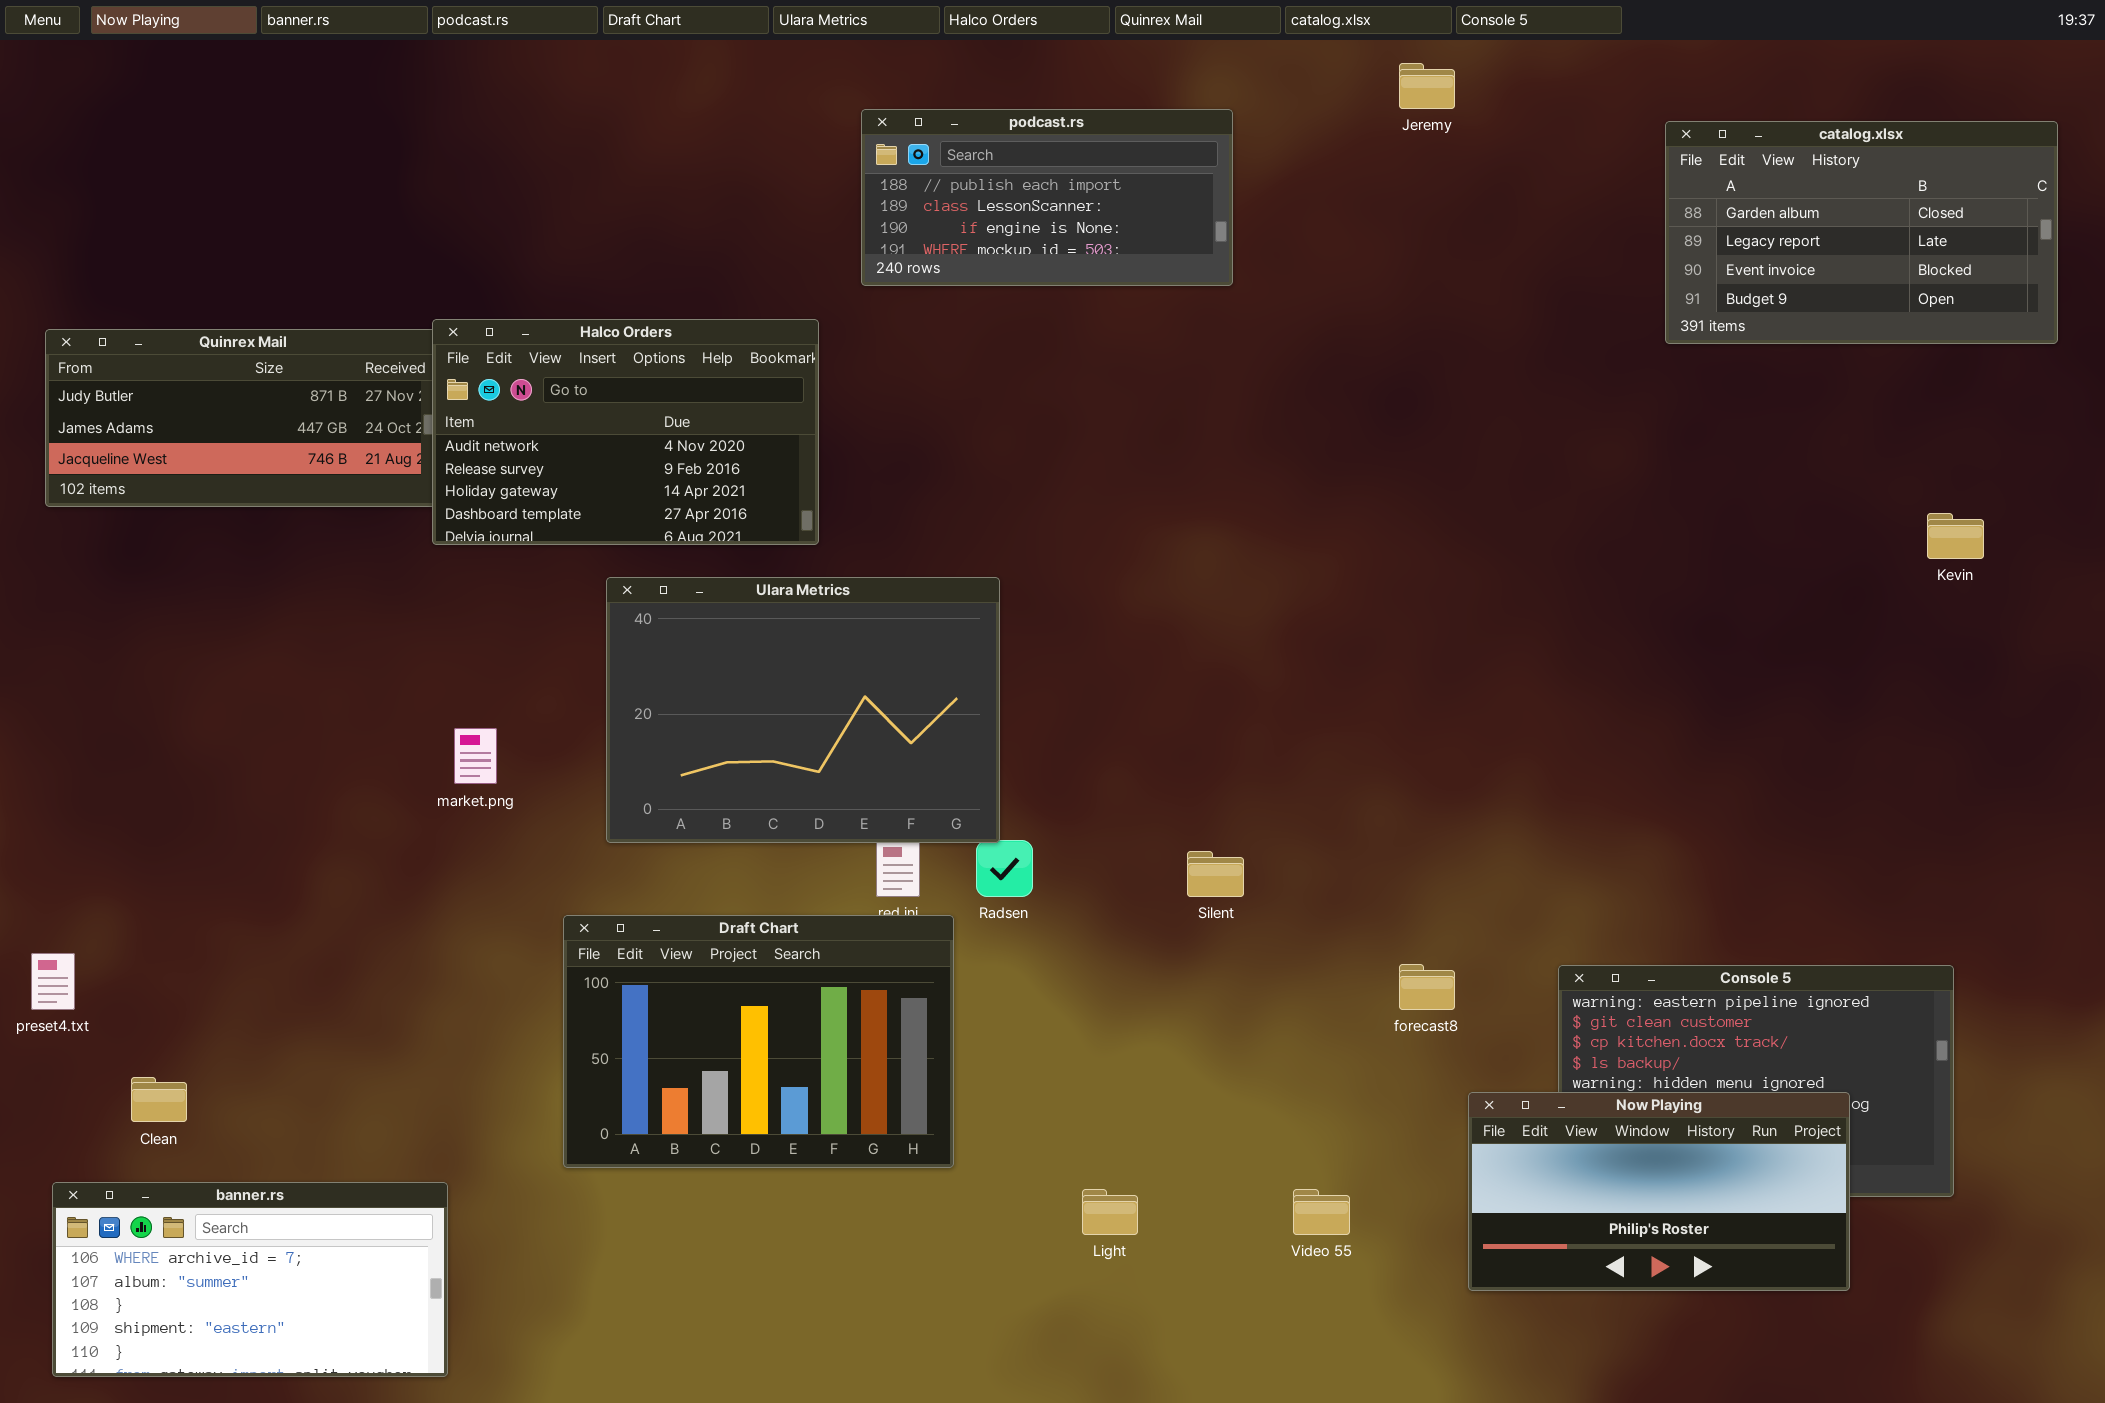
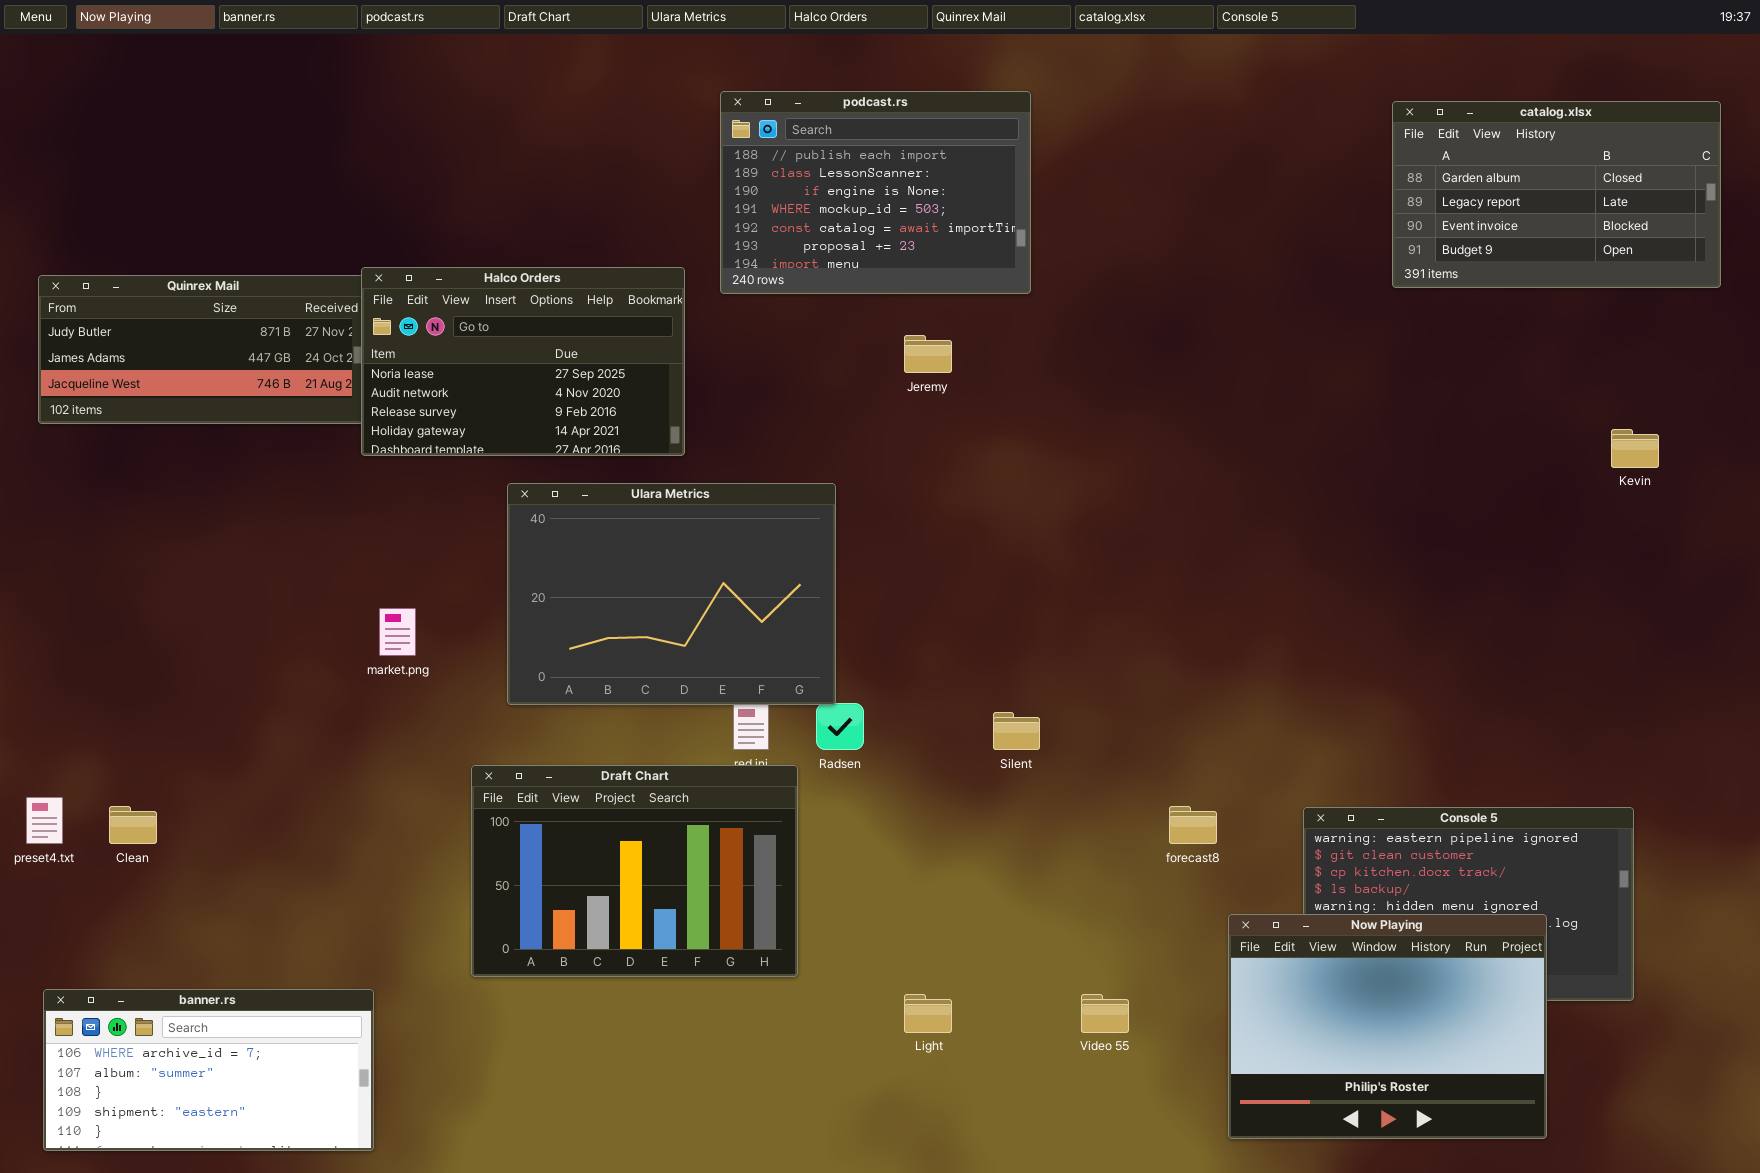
Jeremy: [1399,63,1455,109] -> [904,335,952,373], moved
podcast.rs: [861,109,1233,286] -> [720,91,1031,294], resized
Halco Orders: [432,319,819,545] -> [361,267,685,456], scrolled up 1 row
Clean: [131,1077,187,1122] -> [109,806,157,844], moved
Now Playing: [1468,1092,1850,1291] -> [1228,914,1547,1139], resized

